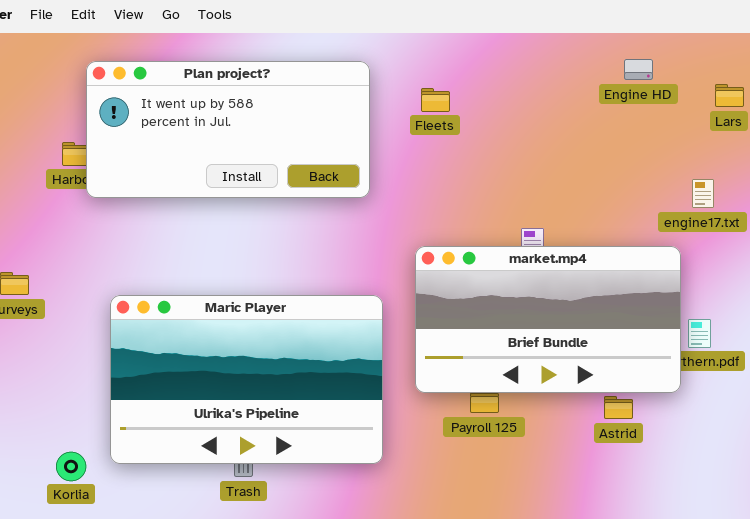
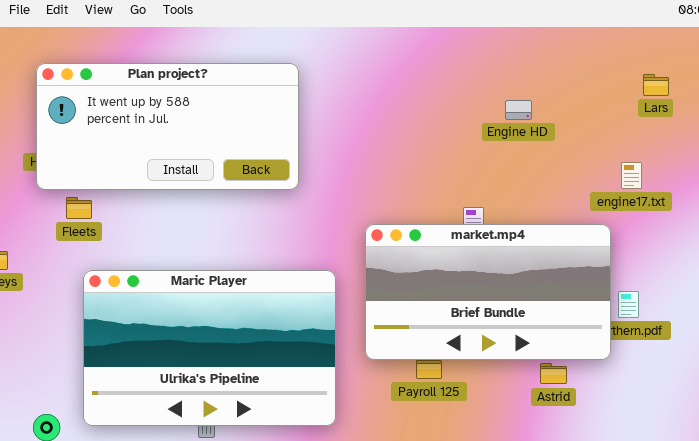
Engine HD: [624,59,653,80] -> [505,100,532,120], moved
Plan project?: [86,61,370,198] -> [36,63,299,190], moved
Fleets: [421,88,450,112] -> [66,197,92,219], moved

